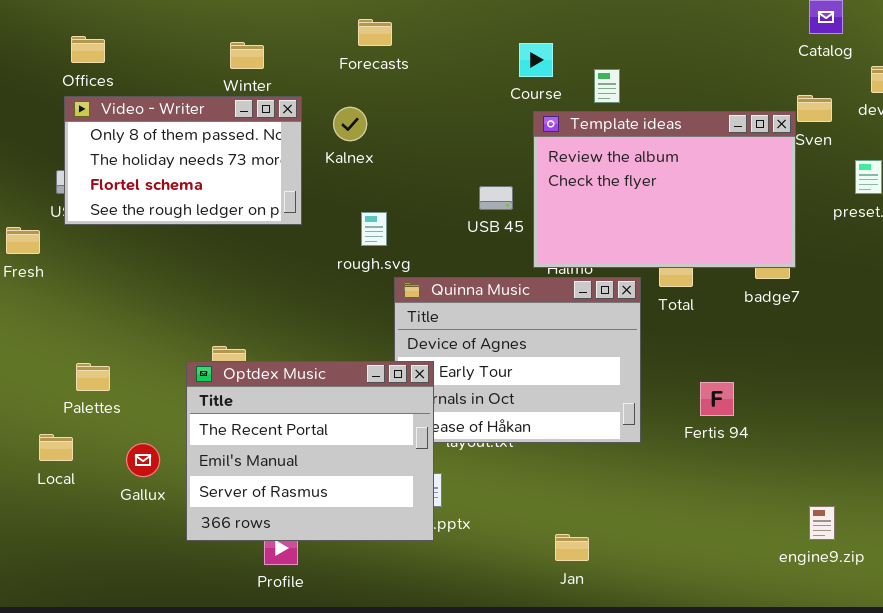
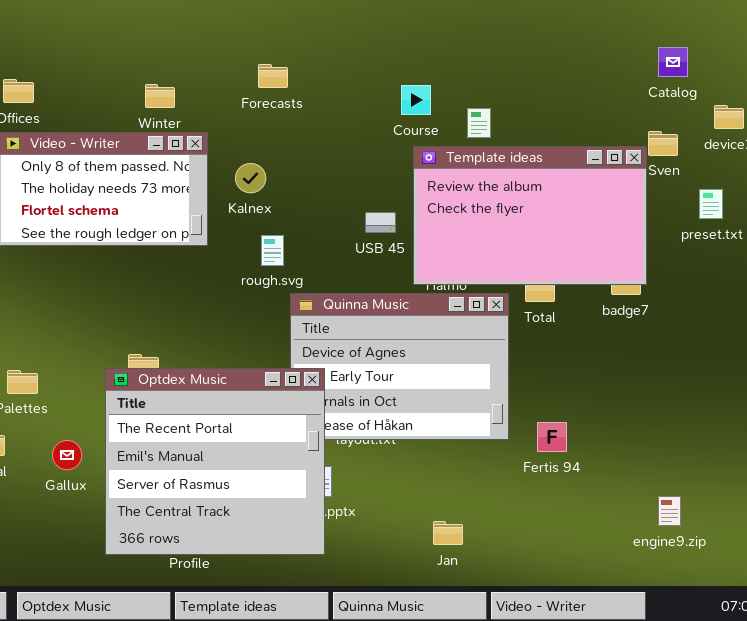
Kalnex: [333,107,367,141] -> [235,163,266,193], moved
Optdex Music: [186,361,434,541] -> [105,368,325,555], resized
Fertis 94: [700,382,734,416] -> [537,422,567,452], moved

